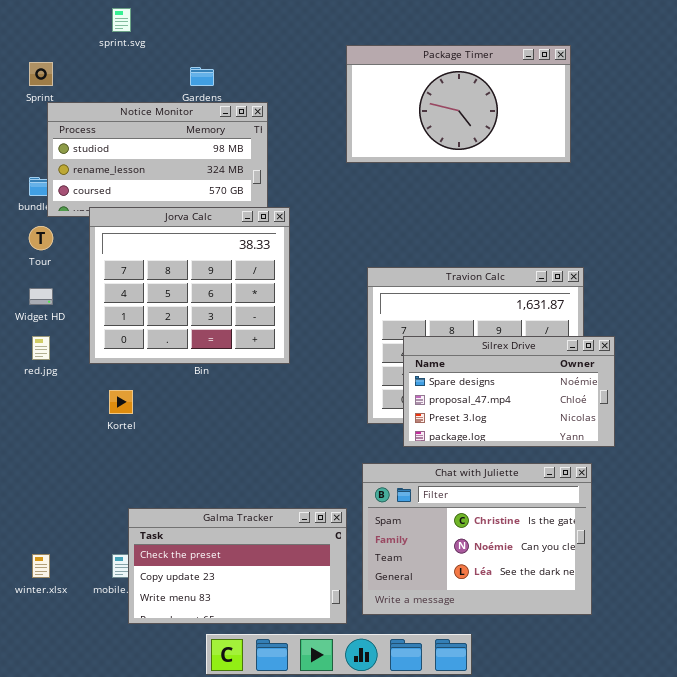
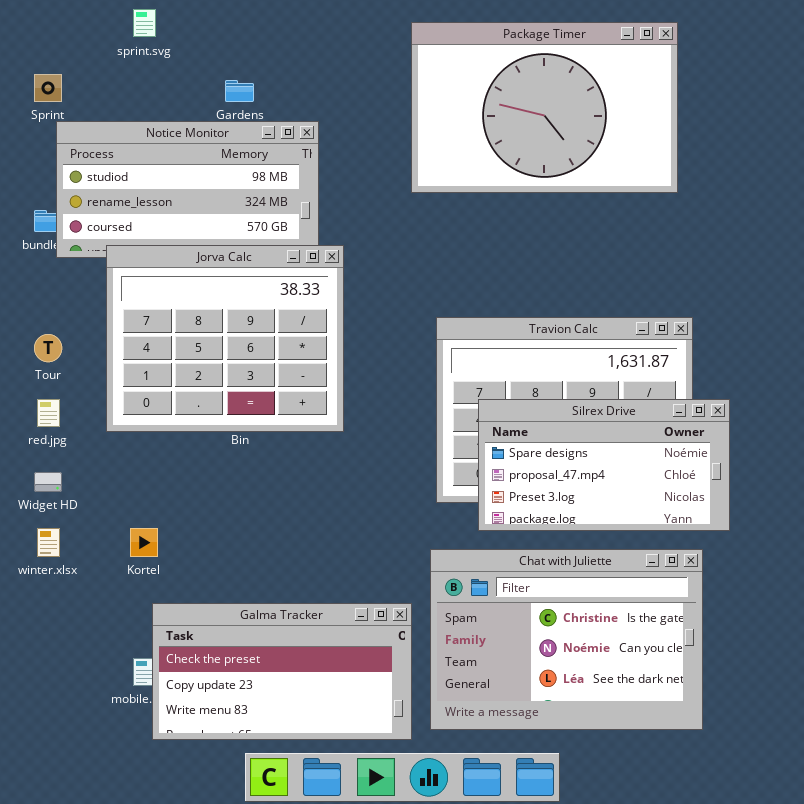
Package Timer: [346,45,571,163] -> [411,22,678,193], resized
Tour: [29,226,53,250] -> [34,334,62,362], moved
Widget HD: [29,288,53,305] -> [34,472,62,492], moved
Kortel: [109,390,133,414] -> [130,528,158,557], moved
winter.xlsx: [32,554,50,578] -> [37,528,60,557], moved

